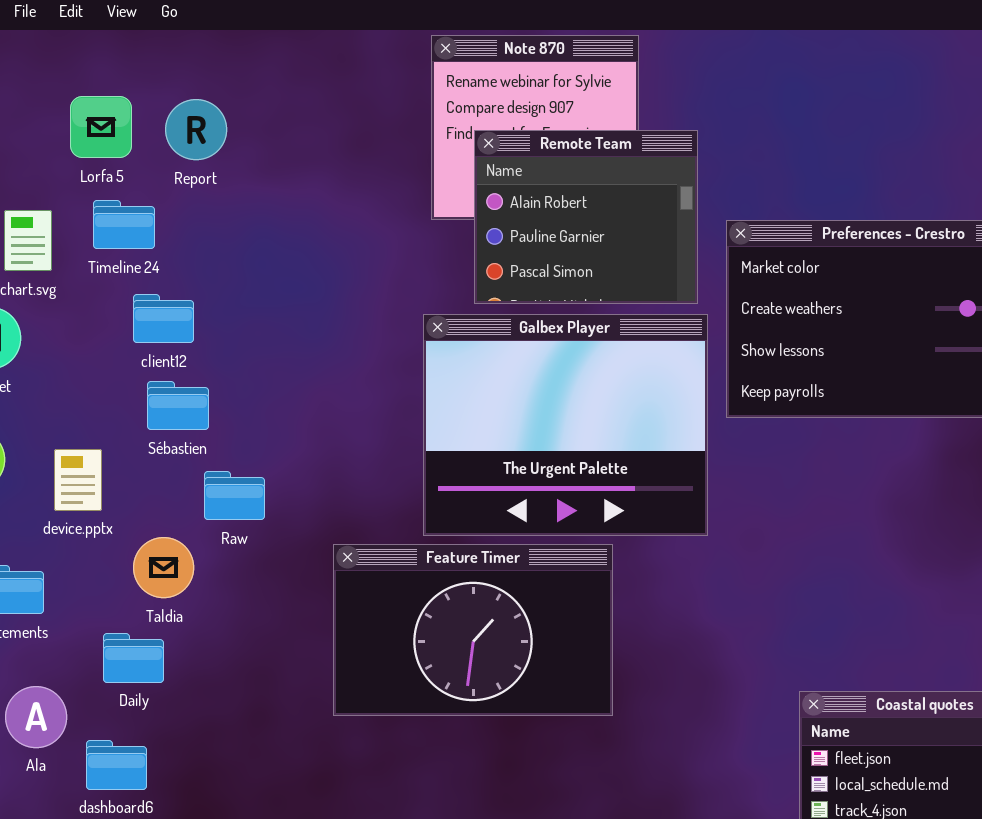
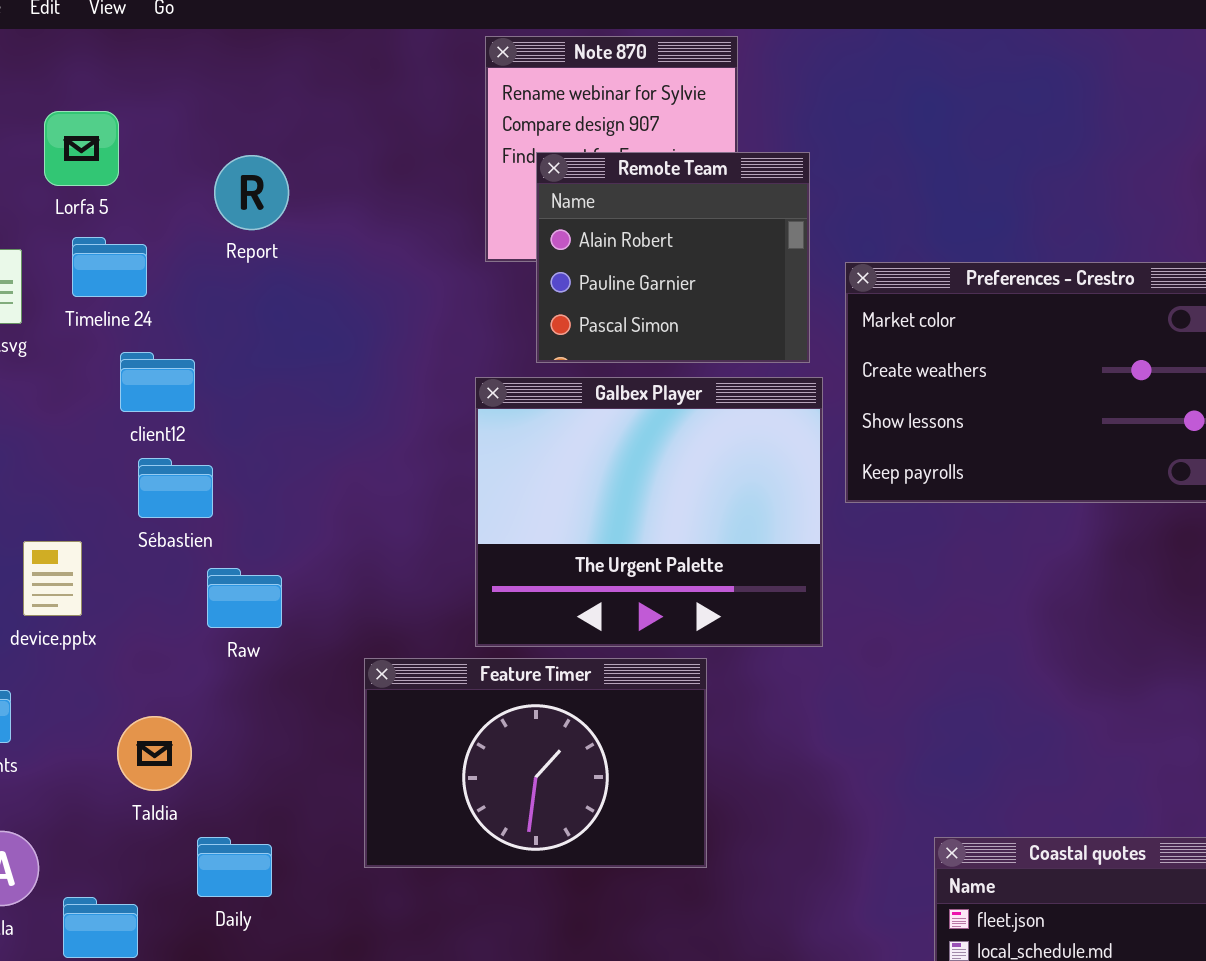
Report: [165,99,227,160] -> [214,155,289,230], moved
Taldia: [133,537,194,598] -> [117,716,192,791], moved
Daily: [103,633,164,683] -> [197,837,272,897], moved

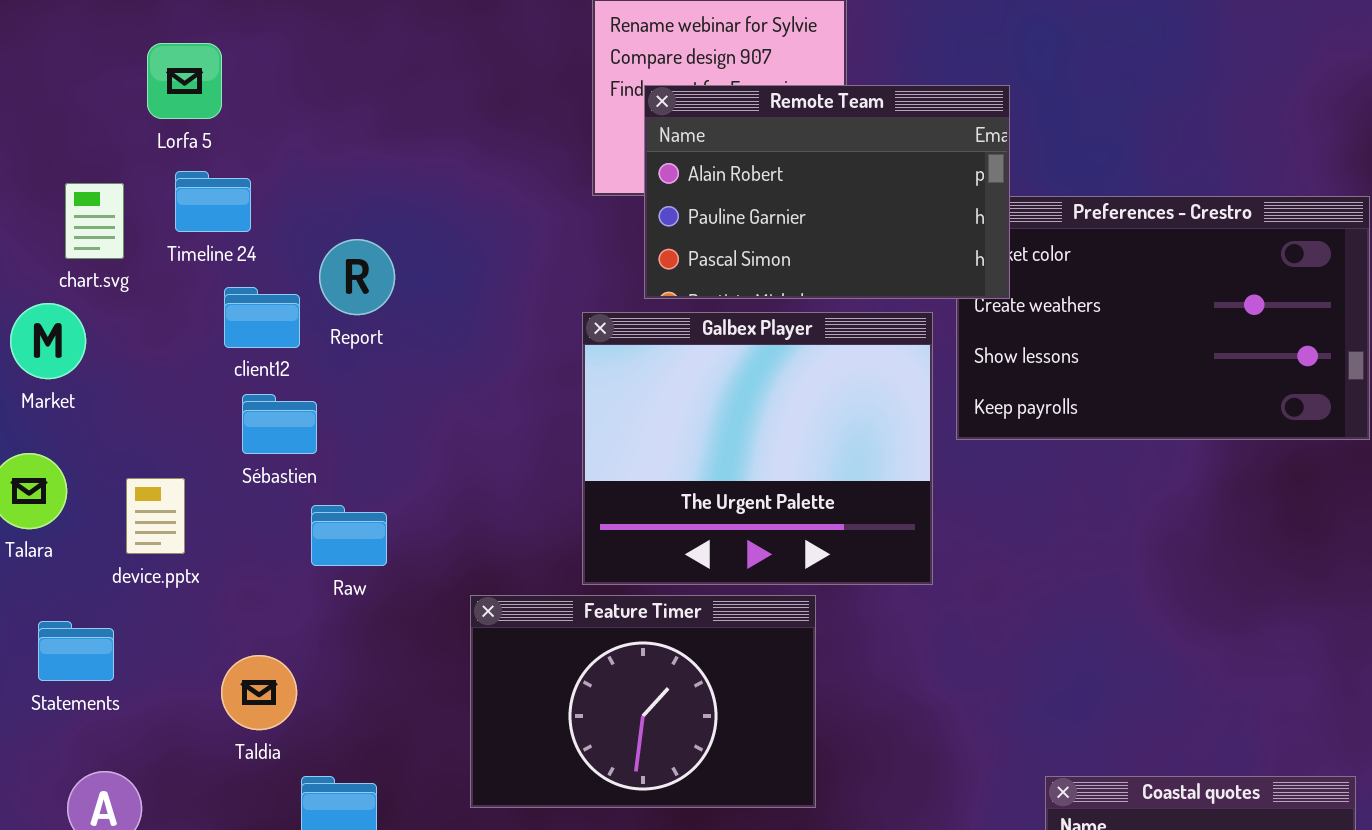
Remote Team: [536,152,810,363] -> [644,85,1010,299], resized
Report: [214,155,289,230] -> [319,239,395,315], moved

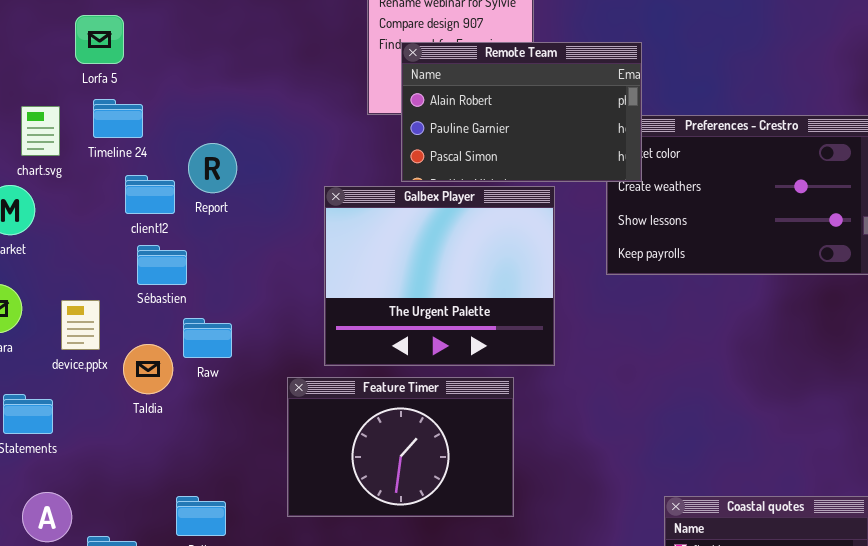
Galbex Player: [582,312,933,585] -> [324,186,555,366], moved
Taldia: [221,655,297,730] -> [123,344,173,394], moved

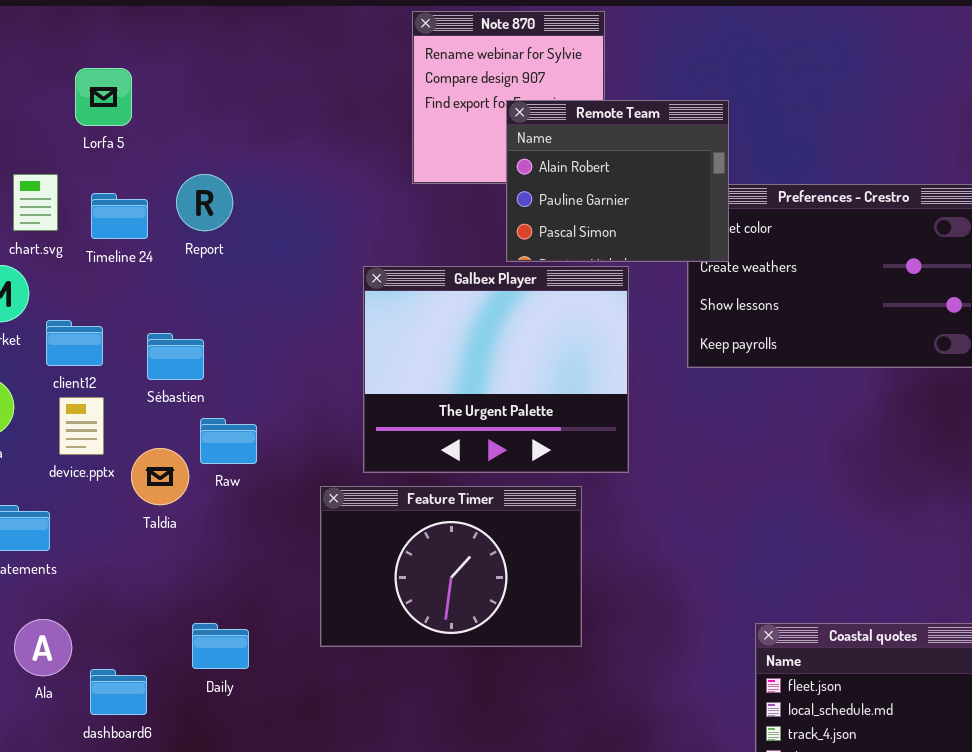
Remote Team: [401,42,642,182] -> [506,100,729,262], resized
Timeline 24: [93,99,143,138] -> [91,193,148,239], moved
Report: [188,143,237,193] -> [176,174,233,231], moved
client12: [125,175,175,214] -> [46,320,103,366], moved

